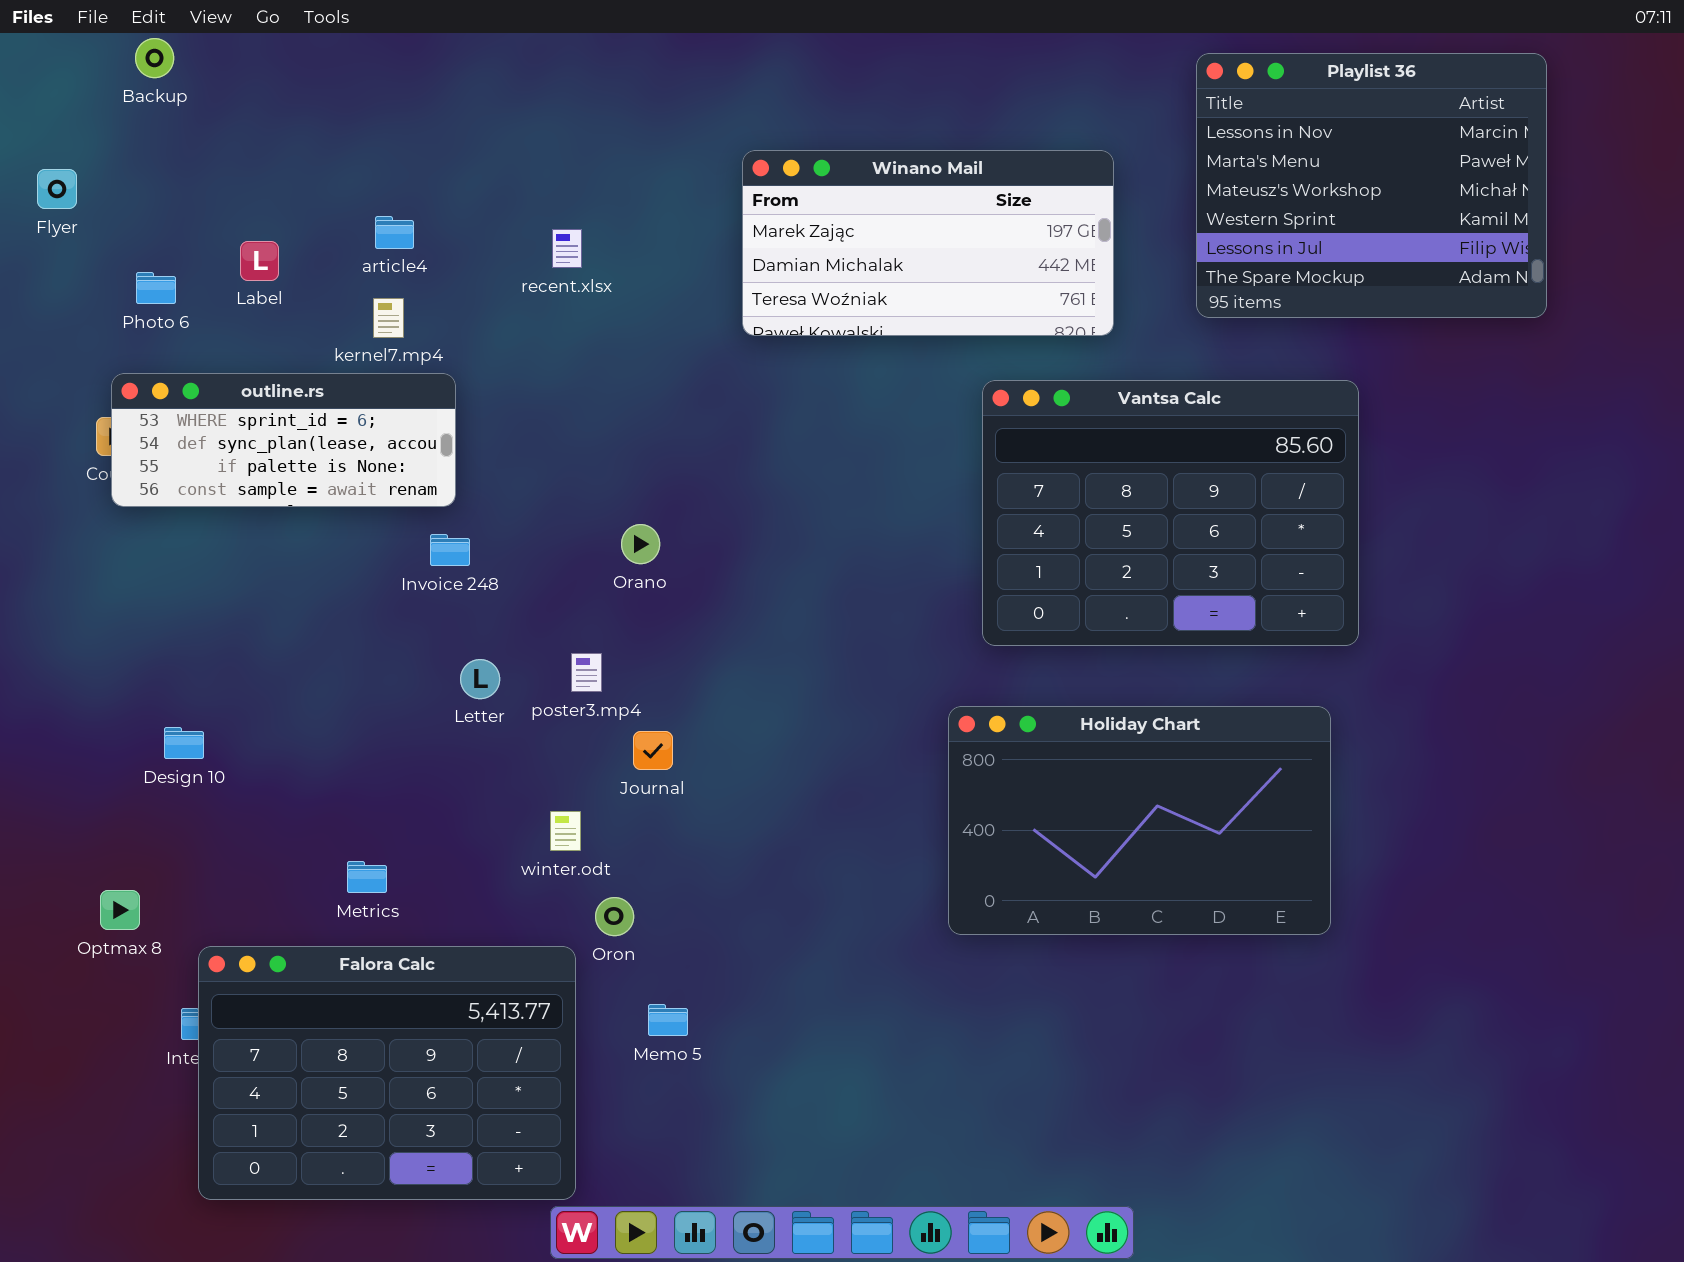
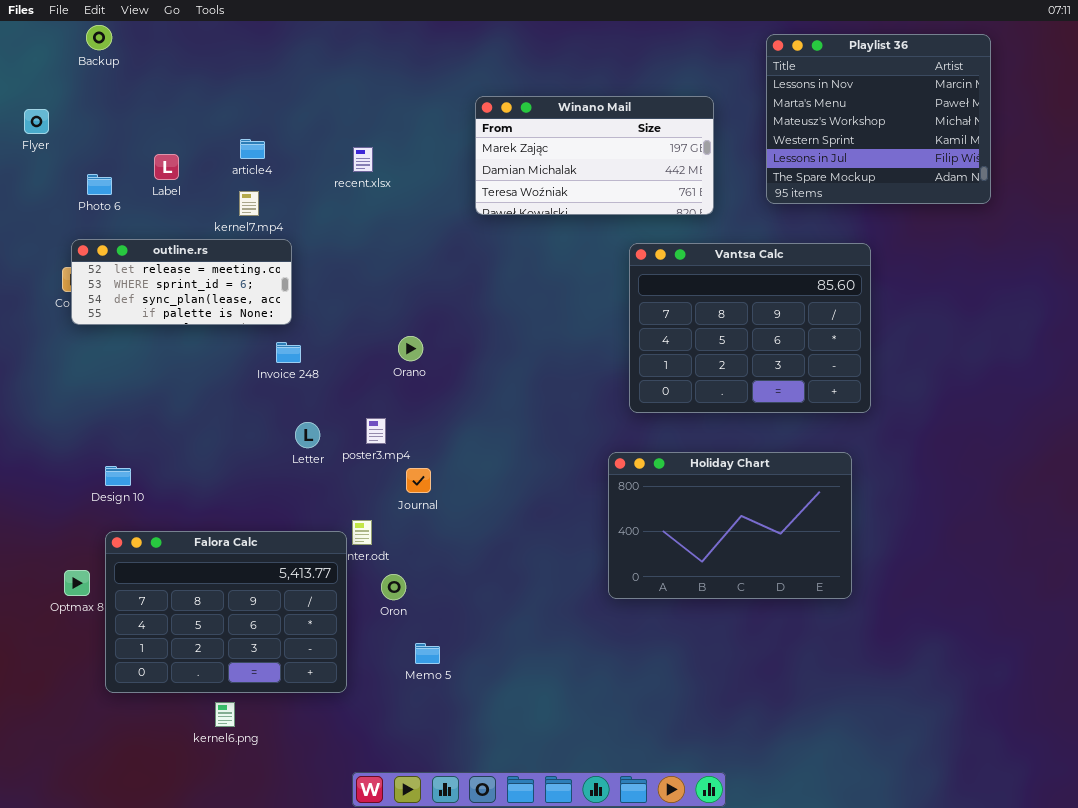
outline.rs: [111,373,456,507] -> [71,239,292,325], scrolled up 1 row
Falora Calc: [198,946,576,1200] -> [105,531,347,693], moved

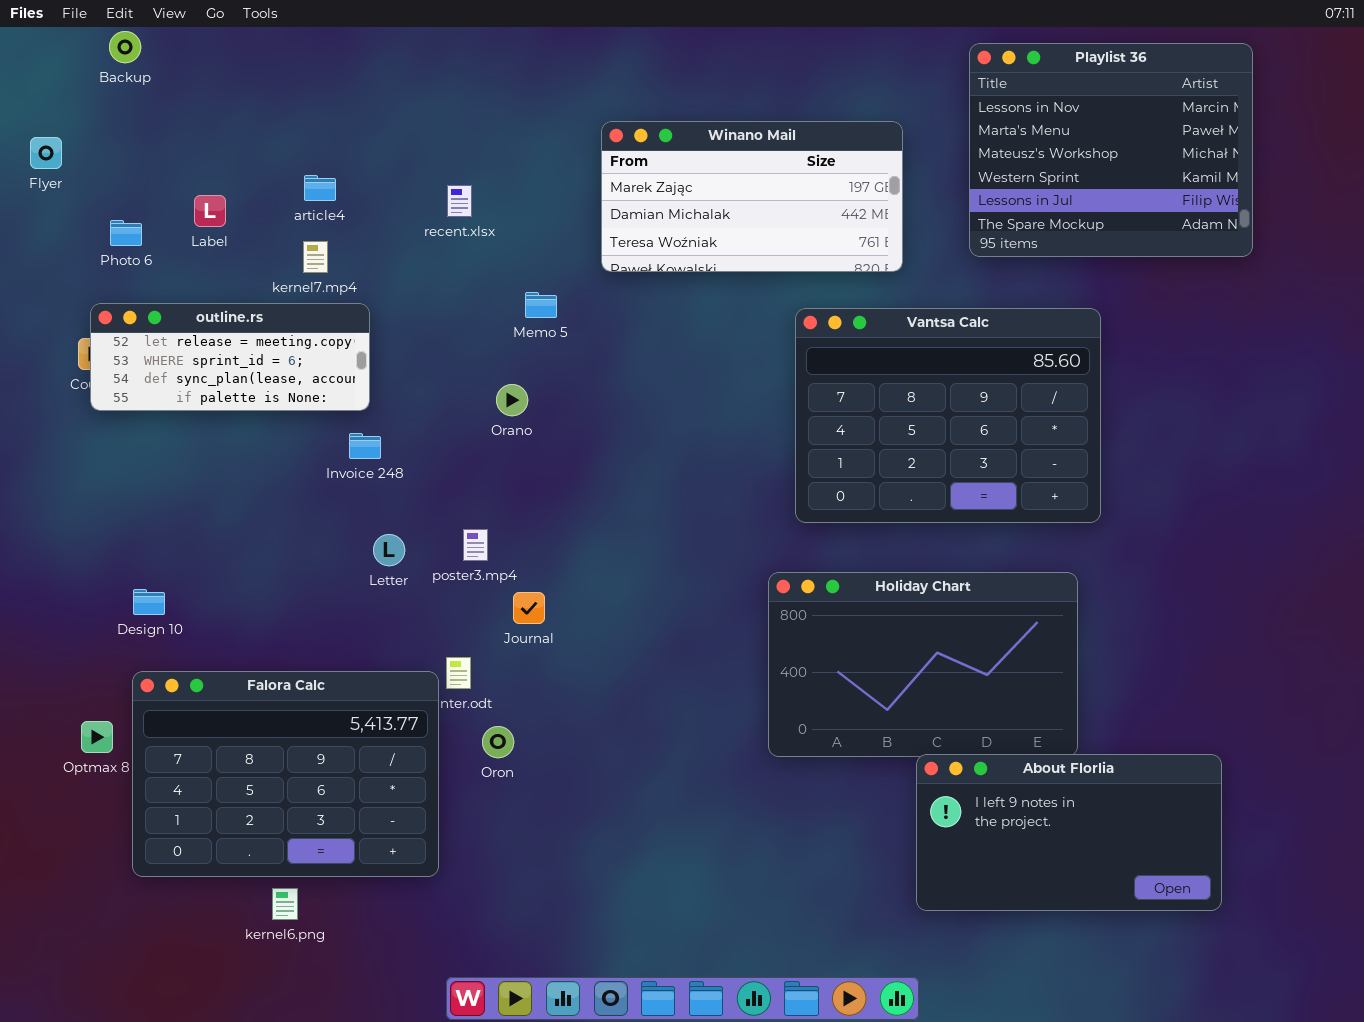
Orano: [398,336,423,361] -> [496,384,528,416], moved
About Florlia: none -> [916,754,1222,911], opened
Memo 5: [415,643,440,664] -> [525,292,557,318], moved

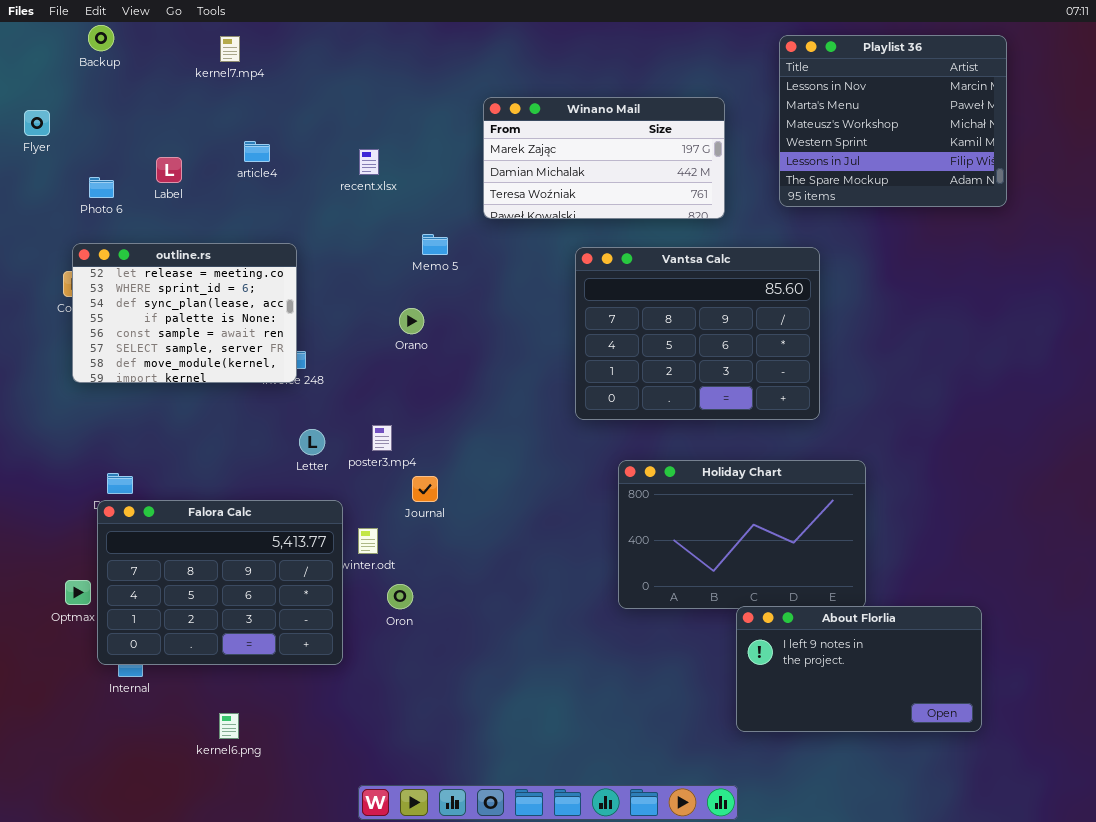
kernel7.mp4: [303,241,328,273] -> [220,36,240,62], moved
outline.rs: [90,303,370,411] -> [72,243,297,383], resized
Vantsa Calc: [795,308,1101,523] -> [575,247,820,420], moved
Falora Calc: [132,671,439,877] -> [97,500,343,665], moved

